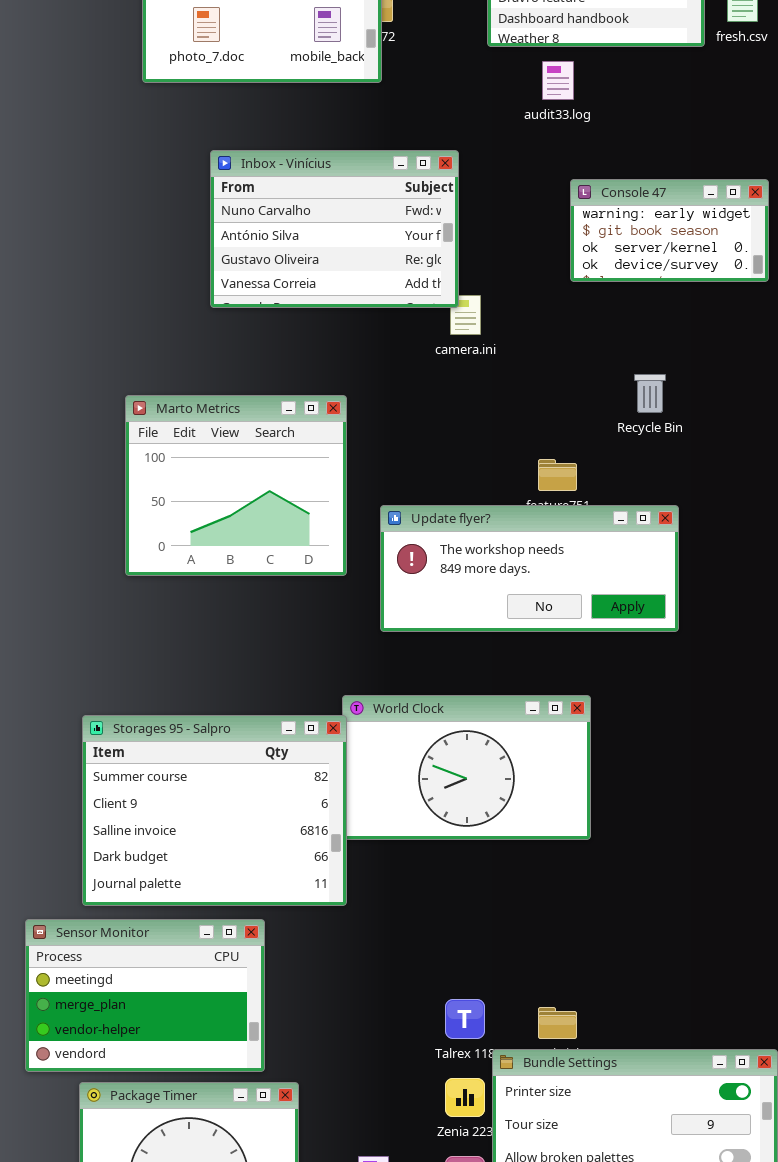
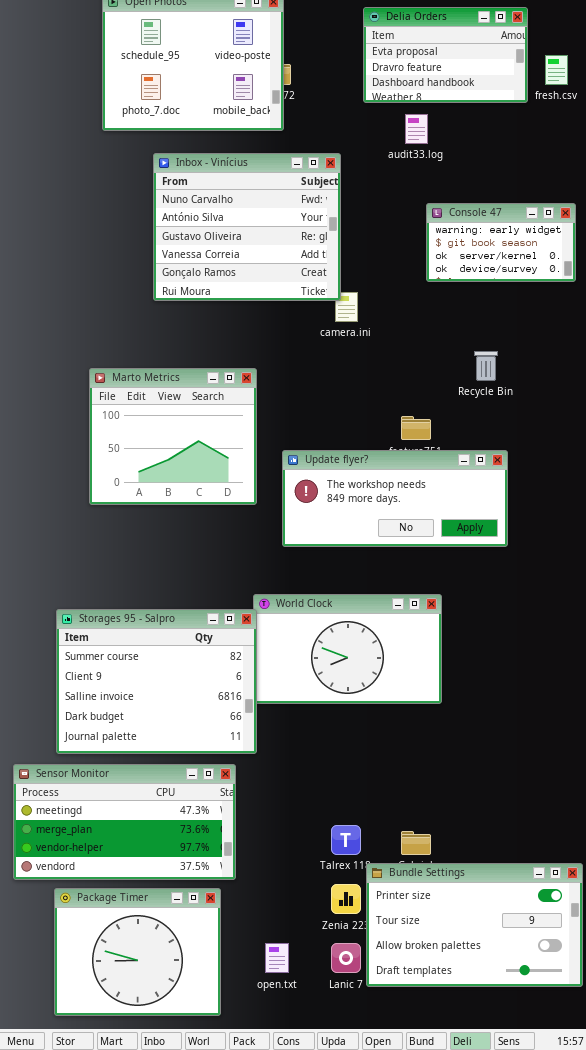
Inbox - Vinícius: [210,150,459,308] -> [153,153,341,301], resized
Sensor Monitor: [25,919,265,1072] -> [13,764,236,880], resized

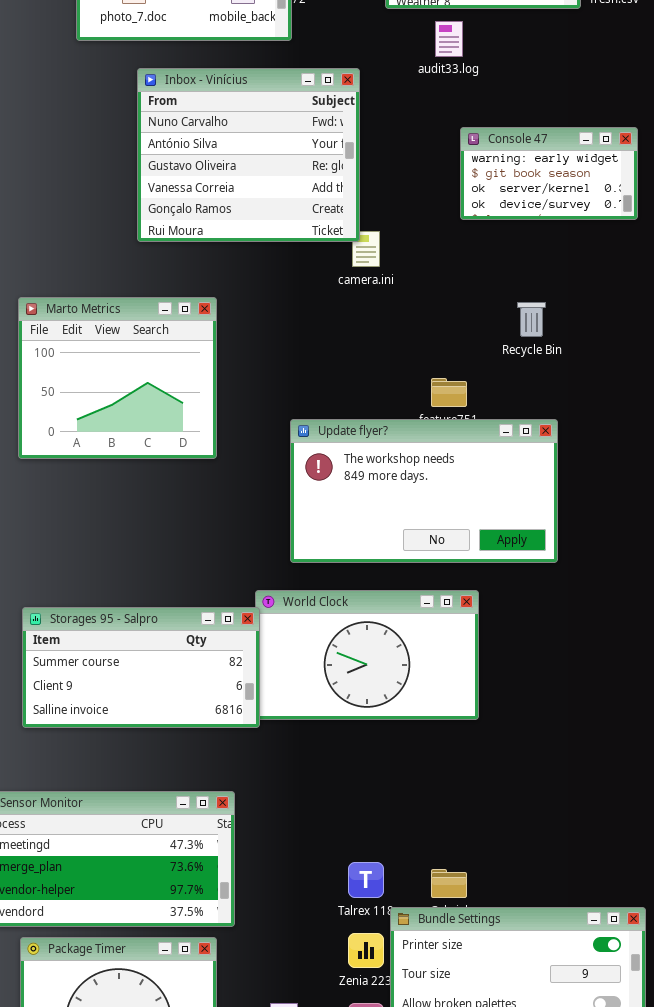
Marto Metrics: [89,368,257,505] -> [18,297,217,459], moved
Update flyer?: [282,450,508,547] -> [290,419,558,563], resized
Storages 95 - Salpro: [56,609,257,754] -> [22,607,260,728], resized

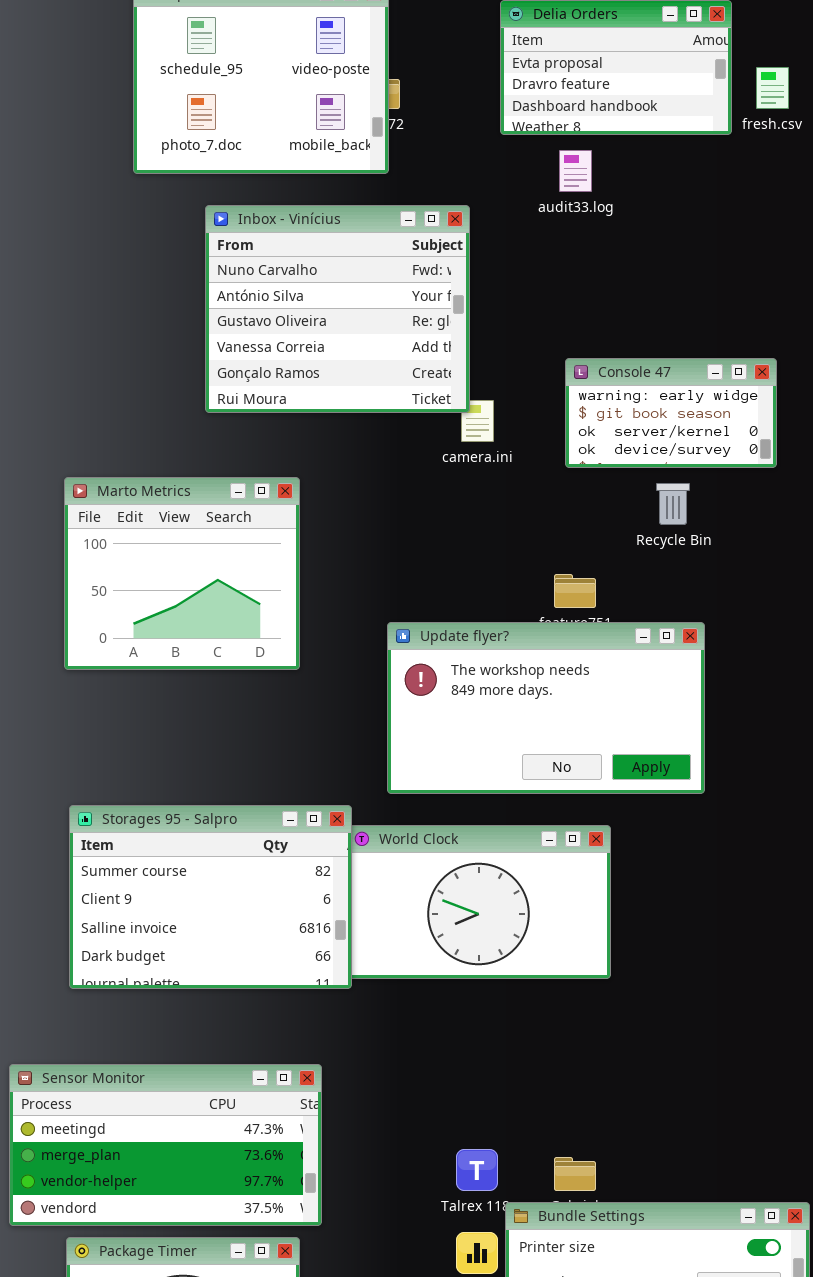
Console 47: [460,127,638,220] -> [565,358,777,468], moved
Storages 95 - Salpro: [22,607,260,728] -> [69,805,352,989], resized

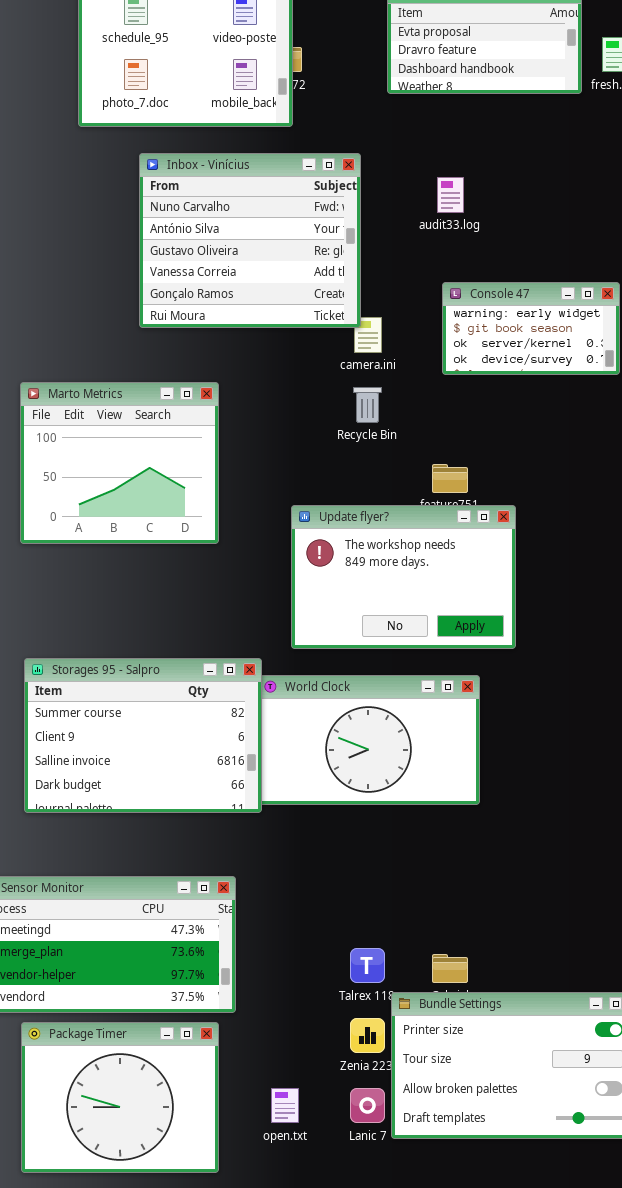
audit33.log: [559,150,592,192] -> [437,177,464,213], moved
Recycle Bin: [656,483,690,525] -> [353,387,382,423], moved
Update flyer?: [387,622,705,794] -> [291,505,516,649], resized

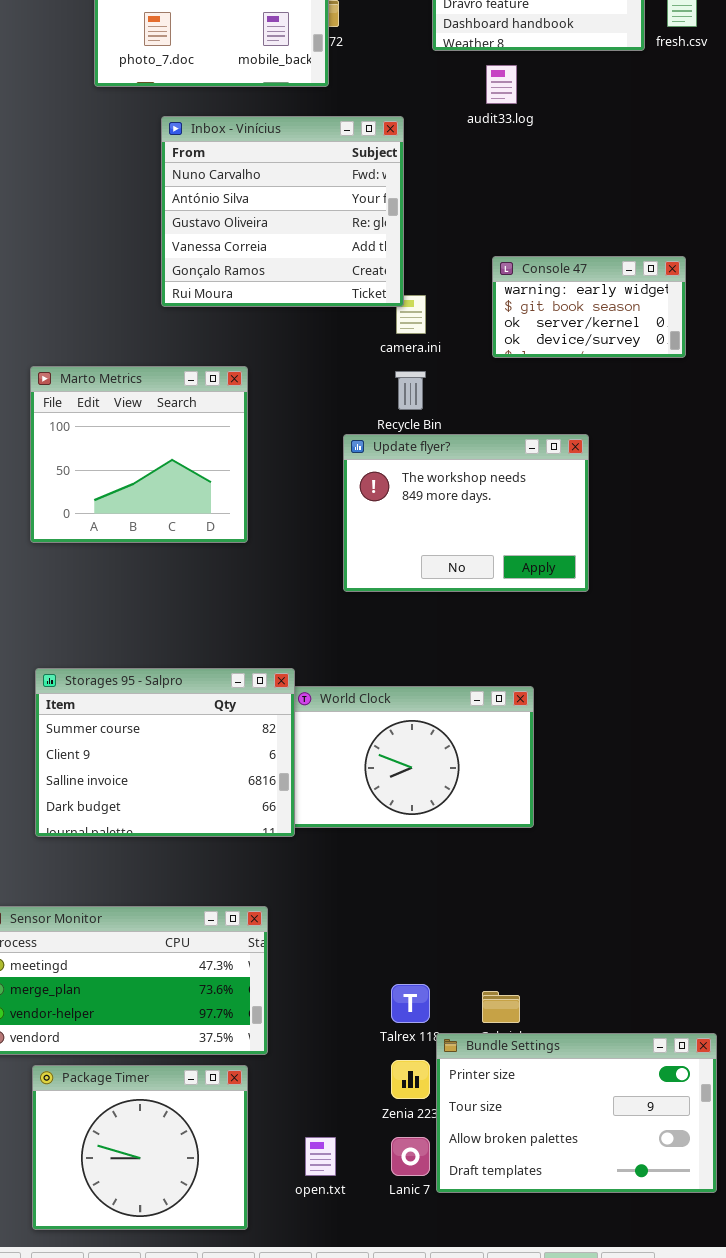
audit33.log: [437,177,464,213] -> [486,65,517,104], moved
Update flyer?: [291,505,516,649] -> [343,434,589,592], moved

